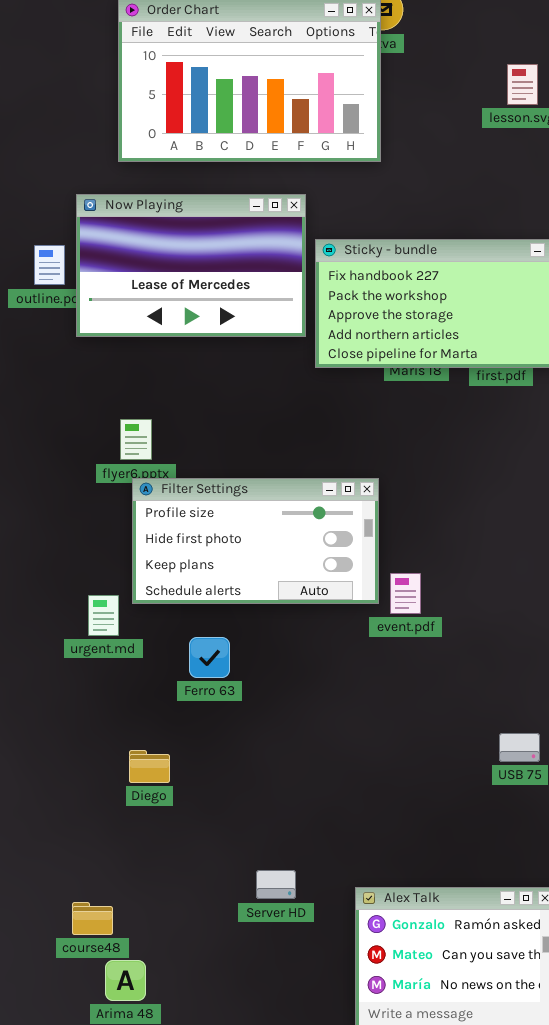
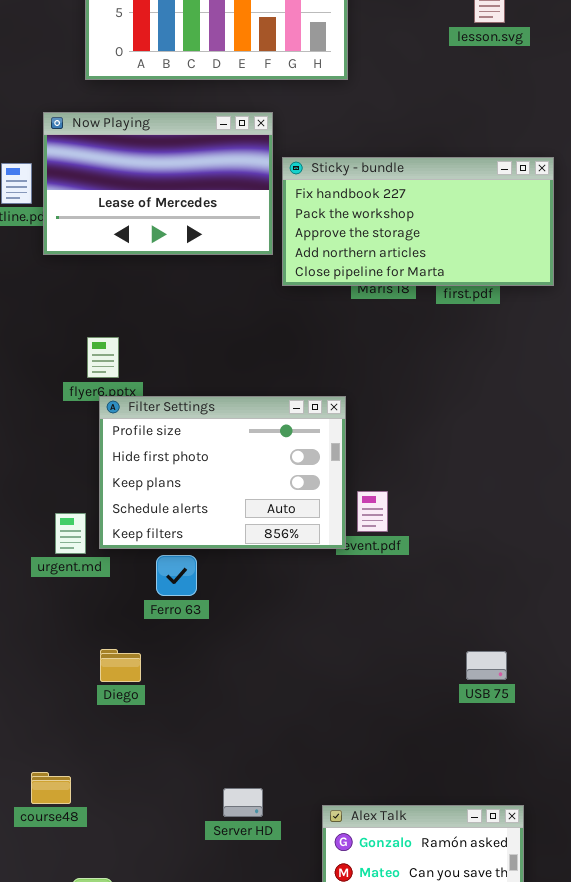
Filter Settings: [132,478,379,604] -> [99,396,346,549], resized
Diego: [129,750,170,783] -> [100,649,141,682], moved
course48: [72,902,113,935] -> [31,772,71,804], moved

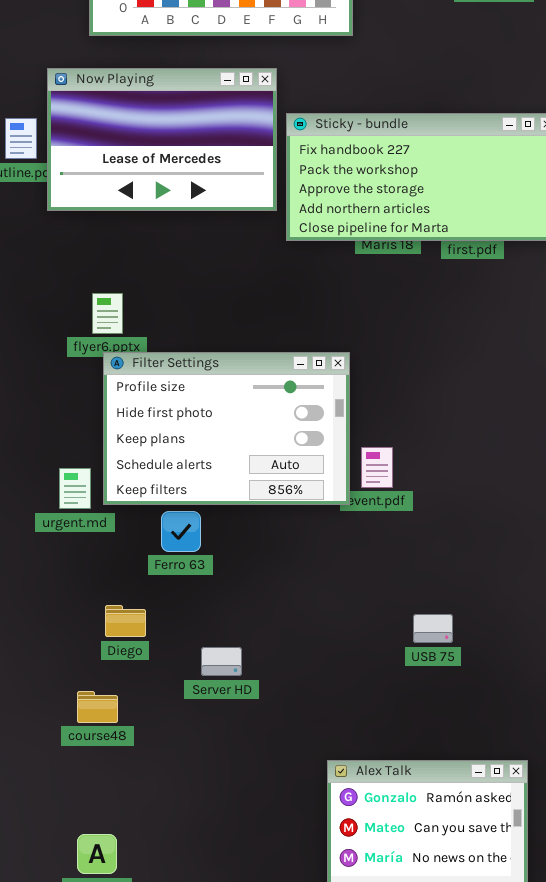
USB 75: [466,651,507,680] -> [413,614,453,643], moved
course48: [31,772,71,804] -> [77,691,118,723], moved
Server HD: [223,788,263,817] -> [201,647,242,676], moved

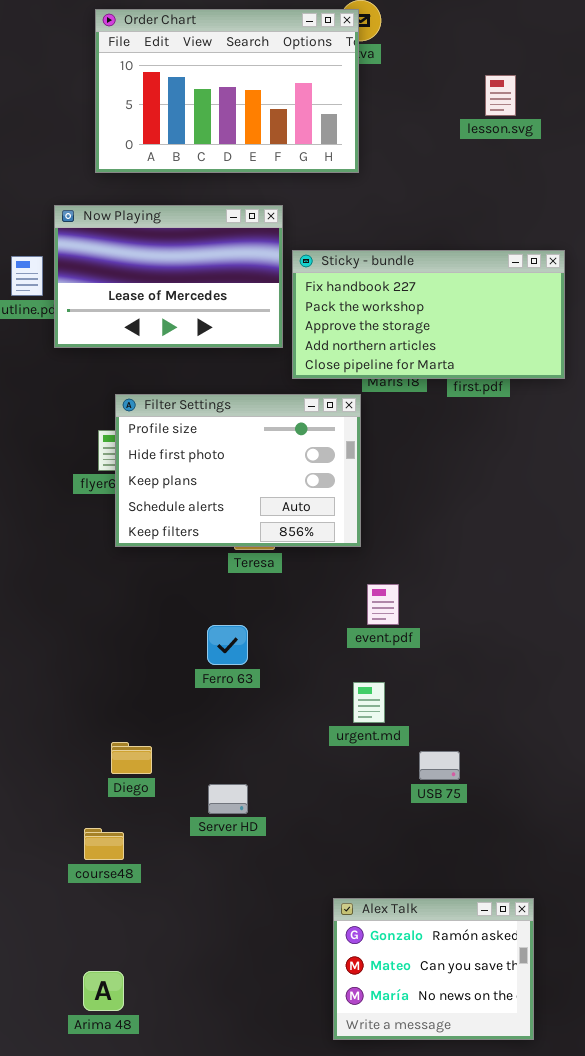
Filter Settings: [103,352,350,505] -> [115,394,361,547], moved
urgent.md: [59,468,91,509] -> [353,682,385,723], moved
Ferro 63: [161,511,201,552] -> [207,625,248,665], moved

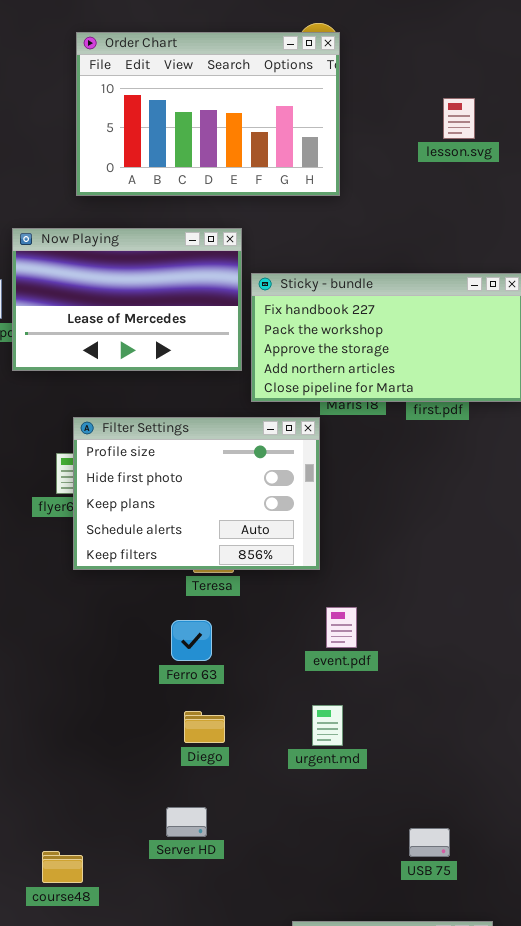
Order Chart: [95,9,359,173] -> [76,32,340,196], moved
Ferro 63: [207,625,248,665] -> [171,620,212,661], moved
Diego: [111,742,152,774] -> [184,711,225,743], moved
USB 75: [419,751,460,780] -> [409,828,450,857], moved

